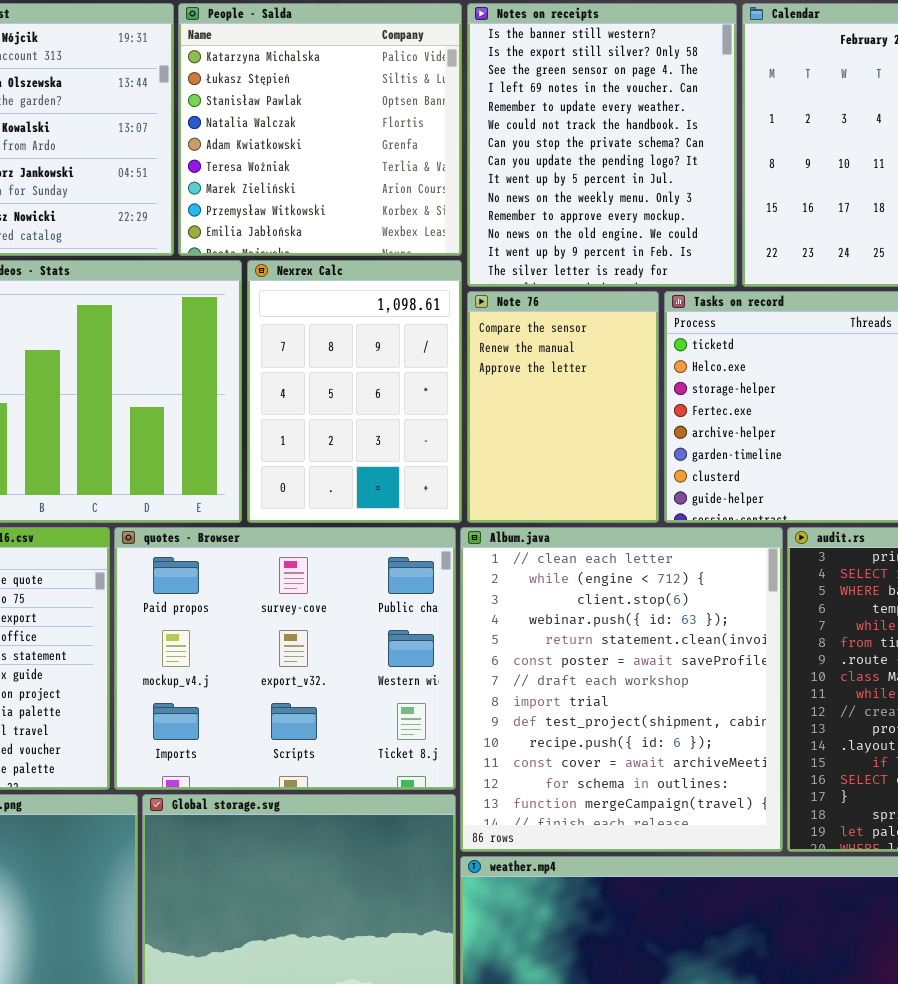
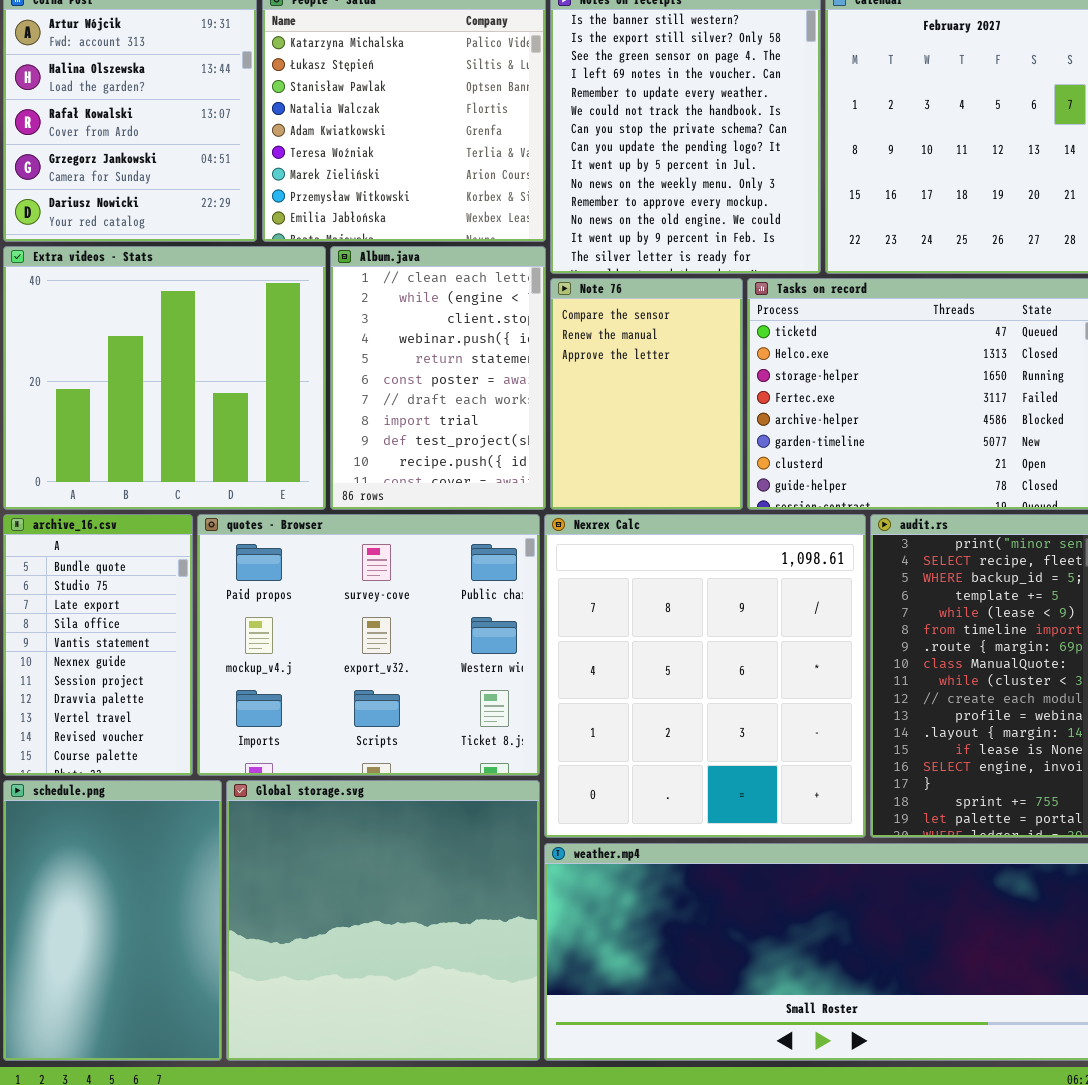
Nexrex Calc: [247,260,462,523] -> [544,514,866,838], moved, resized
Album.java: [460,527,783,852] -> [330,246,546,510], moved, resized

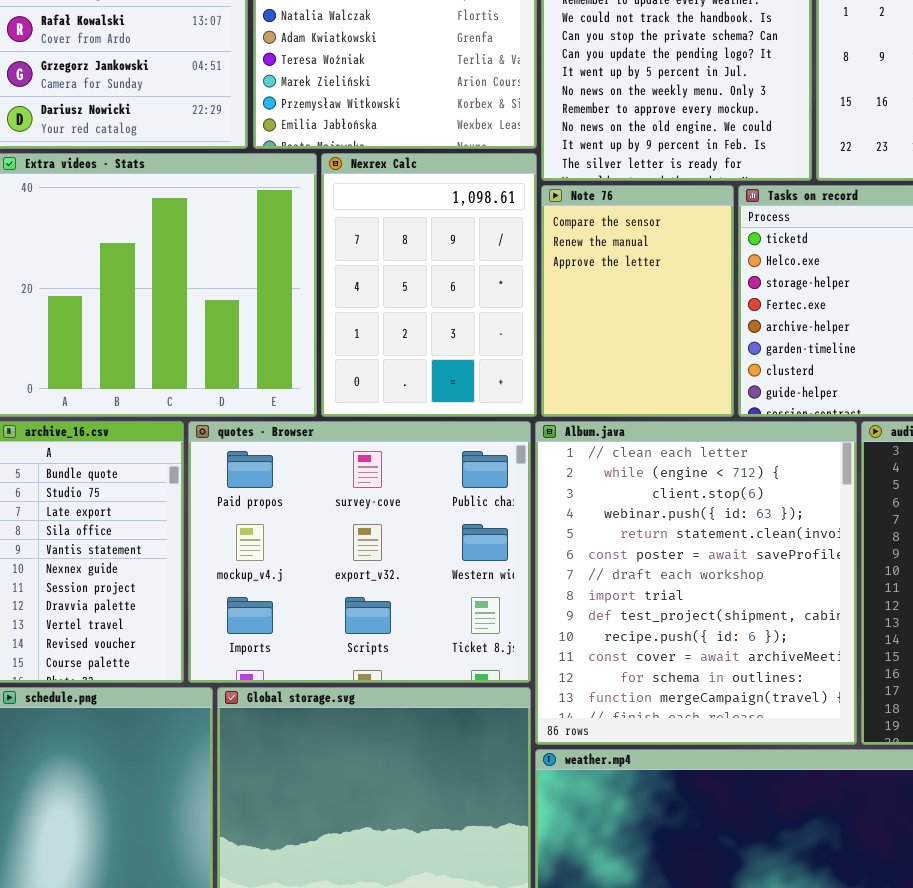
Album.java: [330,246,546,510] -> [535,421,857,745], moved, resized
Nexrex Calc: [544,514,866,838] -> [321,153,537,417], moved, resized

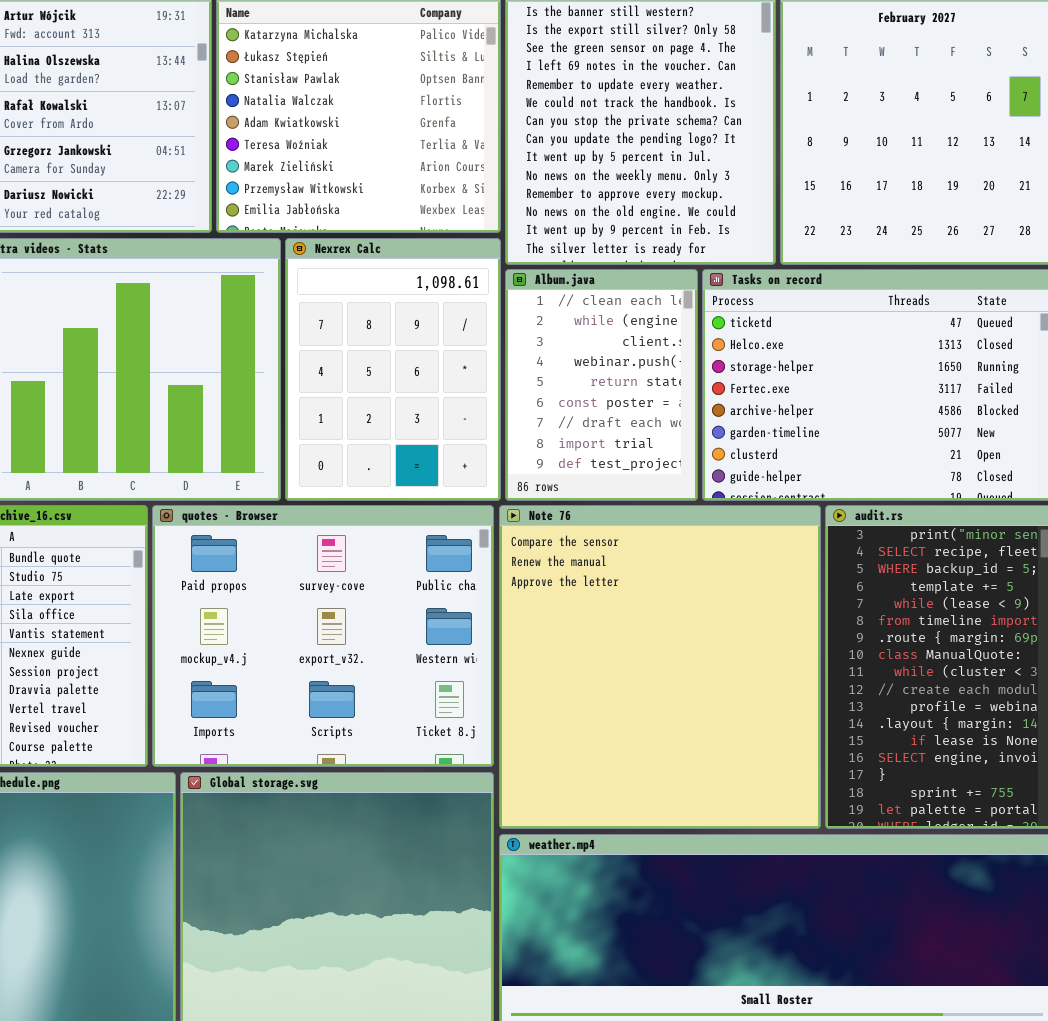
Note 76: [541,185,734,417] -> [499,505,821,829], moved, resized
Album.java: [535,421,857,745] -> [505,269,698,501], moved, resized

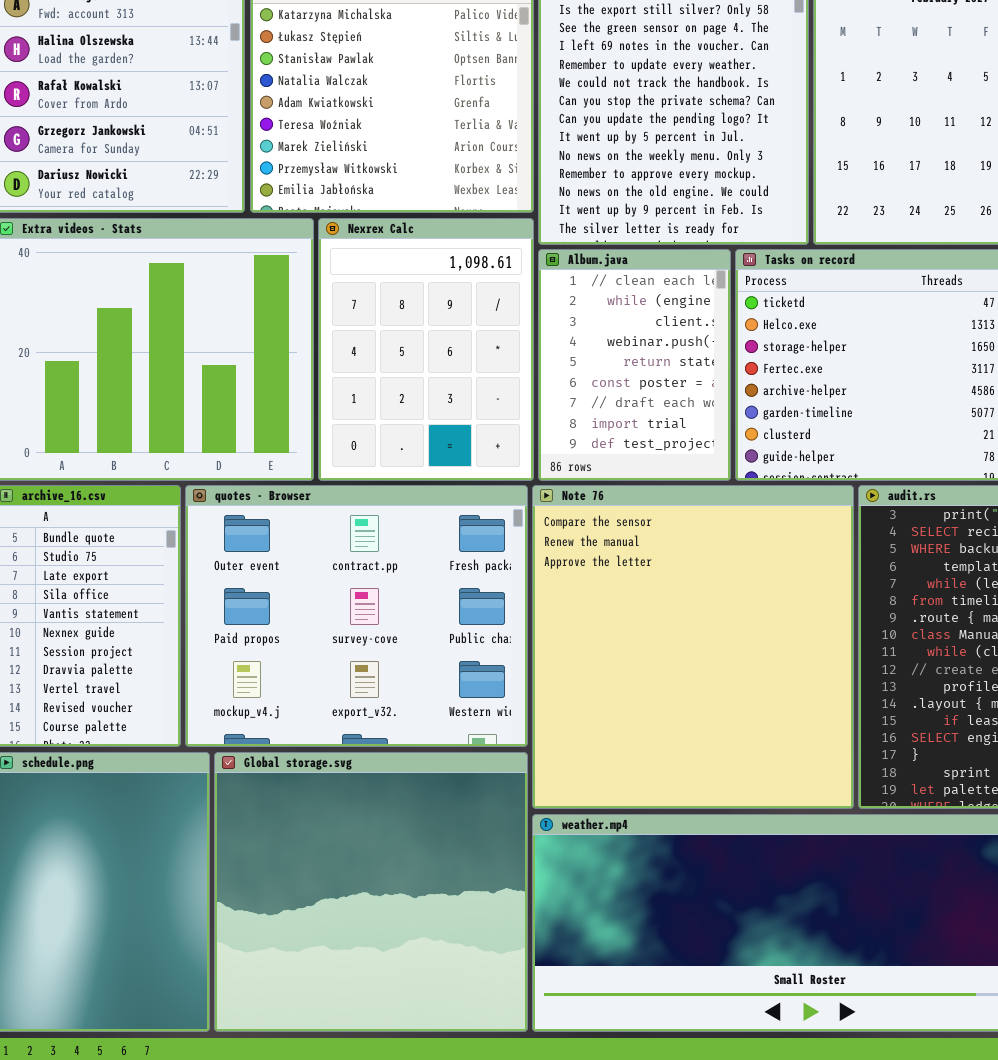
quotes - Browser: [152,505,494,767] -> [185,485,528,747], scrolled up 1 row

